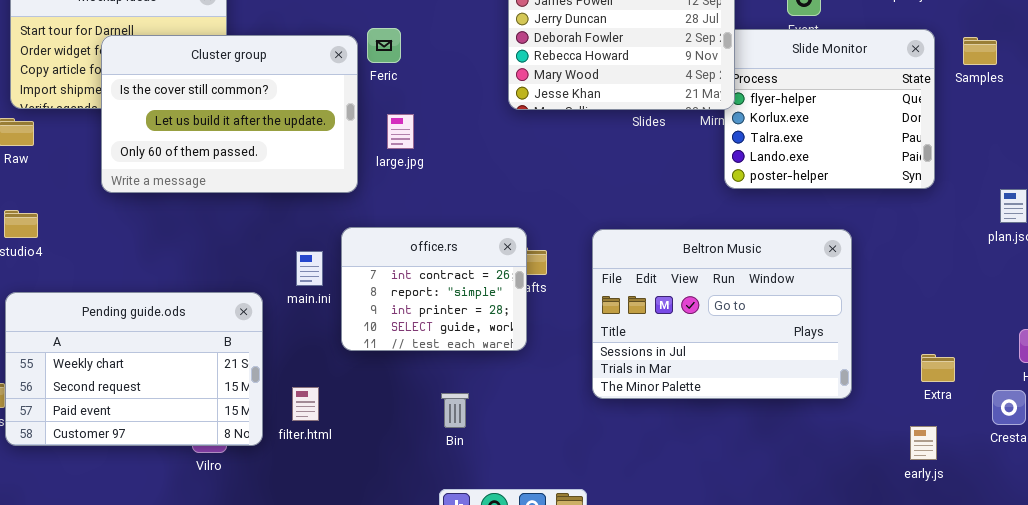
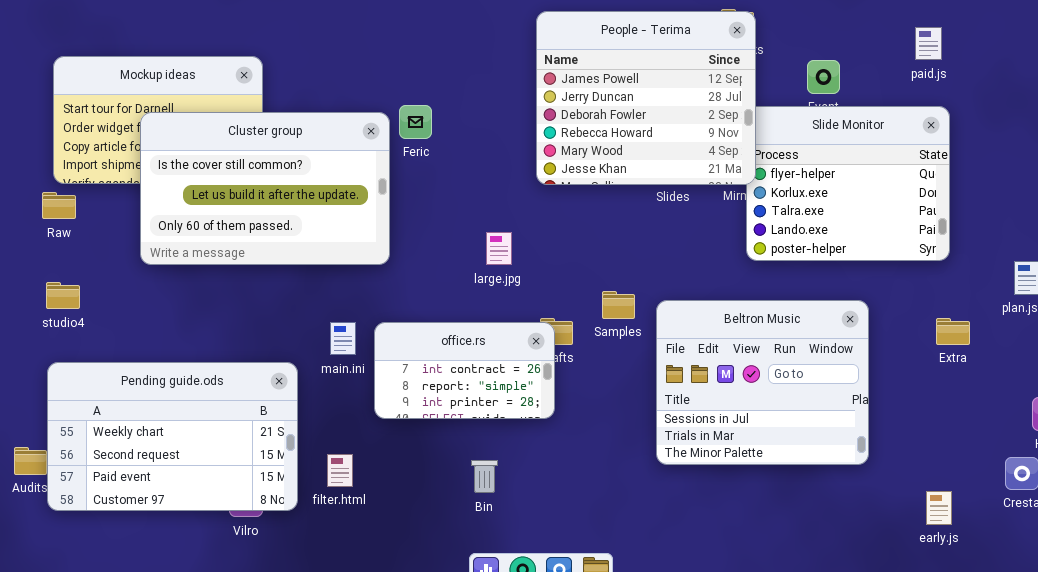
Samples: [963,37,997,65] -> [602,291,635,319], moved
large.jpg: [387,114,414,149] -> [486,232,512,265], moved
office.rs: [341,227,527,351] -> [374,322,555,419], resized
Beltron Music: [592,229,852,399] -> [656,300,869,465], resized
Extra: [921,354,955,382] -> [936,318,970,345], moved

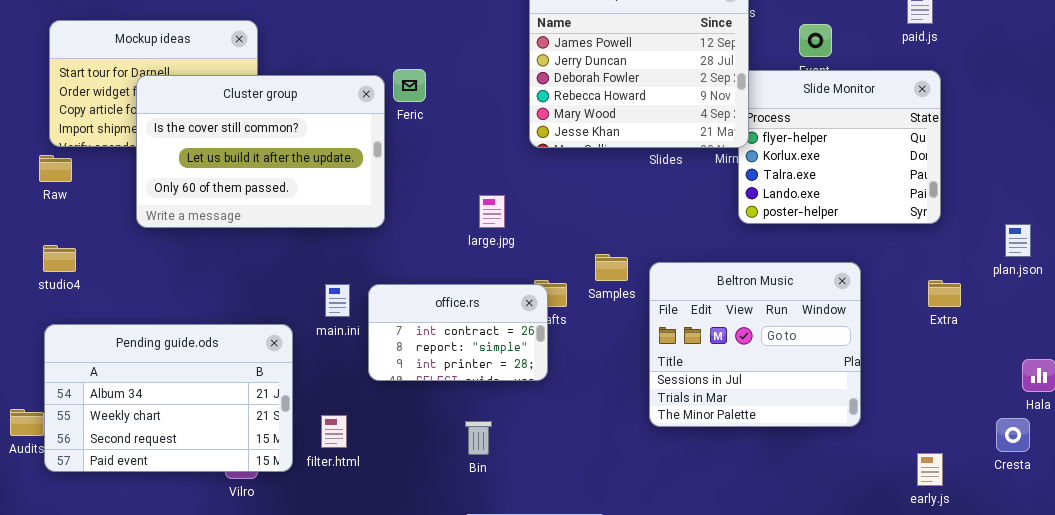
Pending guide.ods: [47,362,298,511] -> [44,324,293,472], scrolled up 1 row

